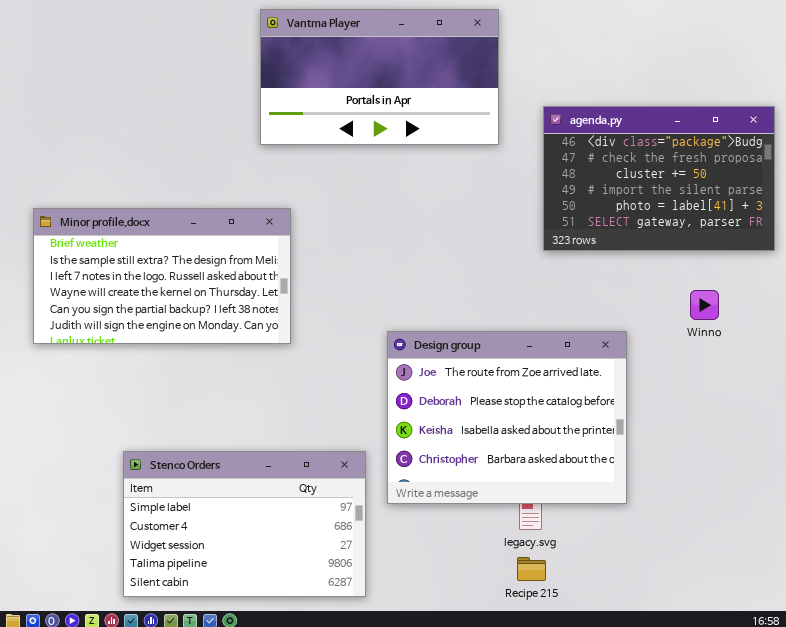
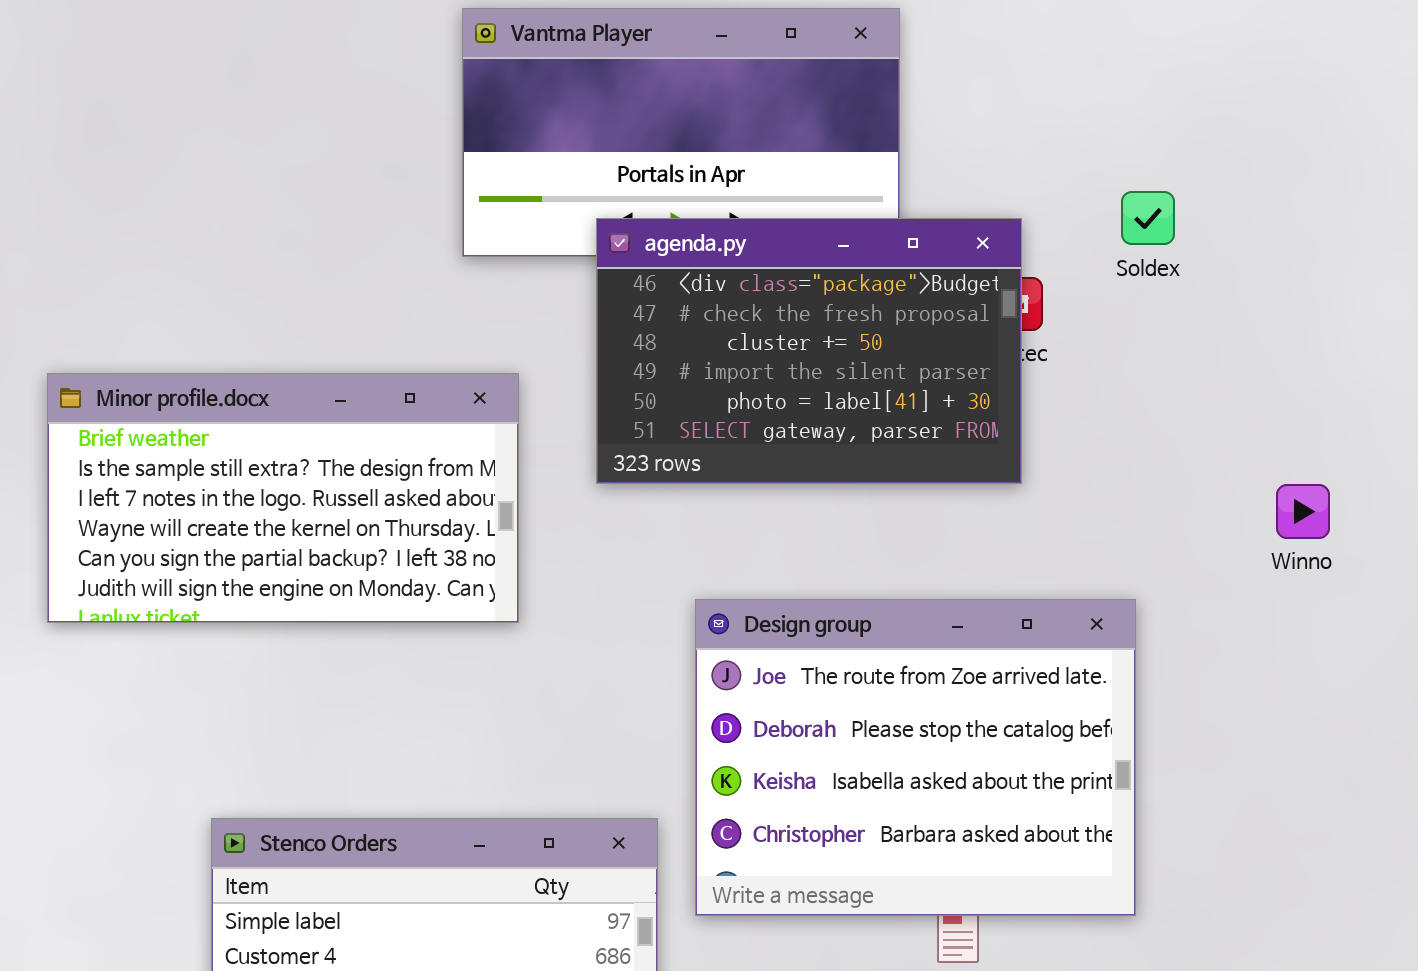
agenda.py: [543,106,775,251] -> [596,218,1022,484], moved
Winno: [690,290,719,320] -> [1276,484,1330,539], moved

